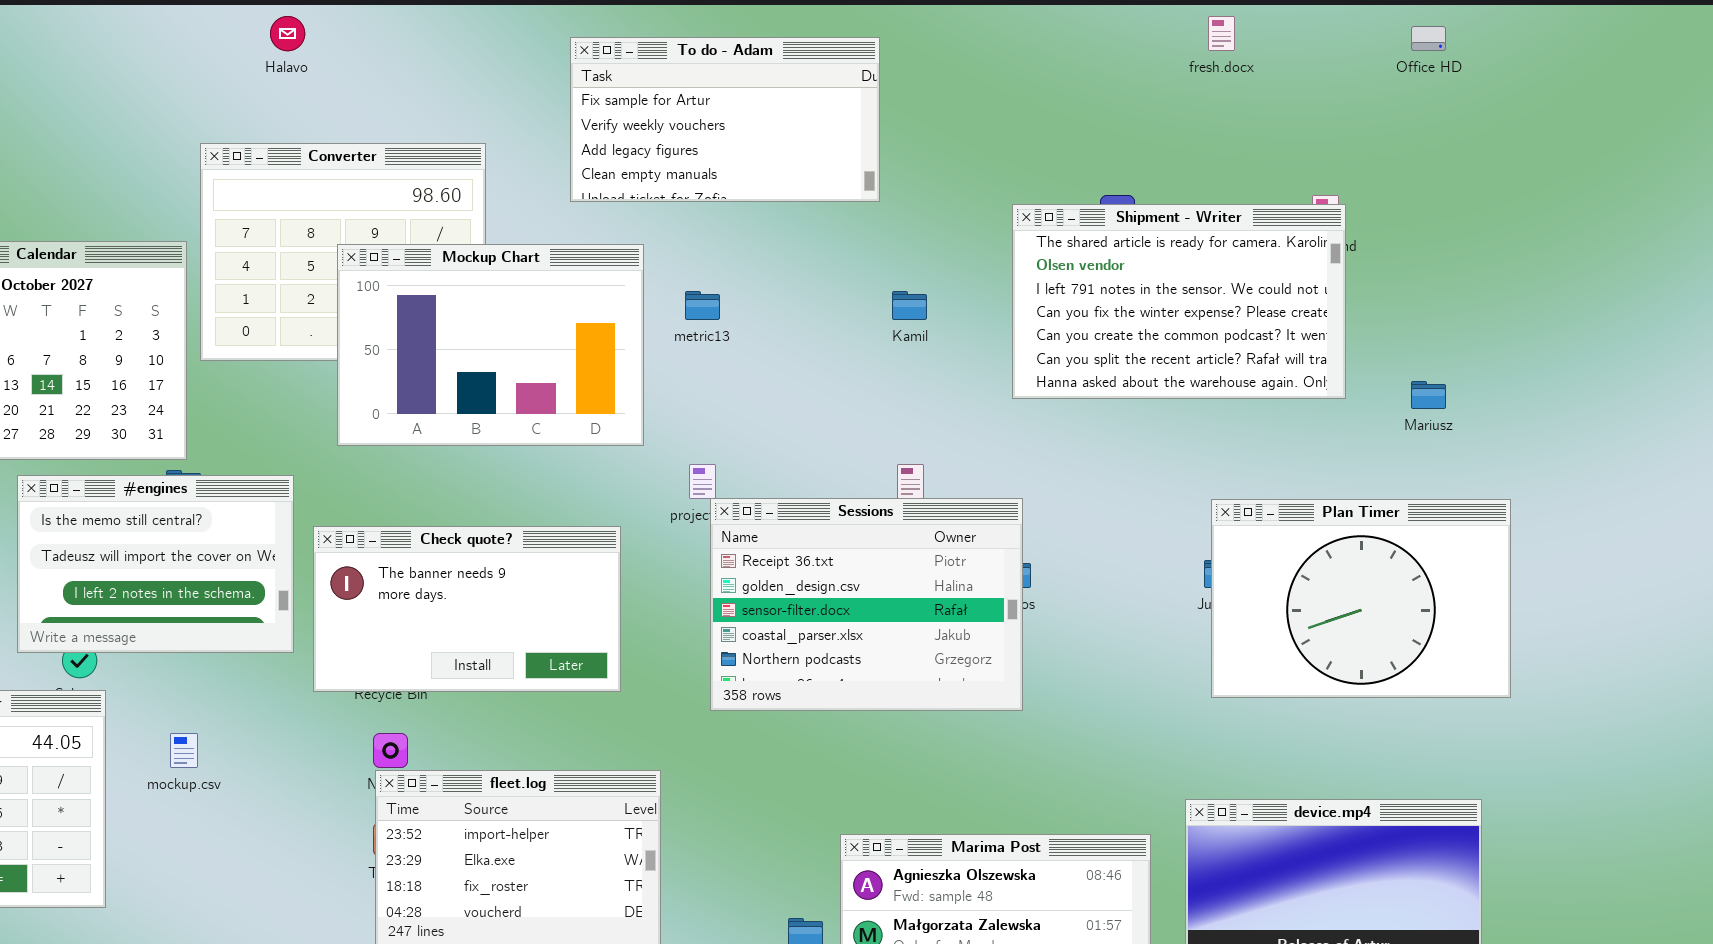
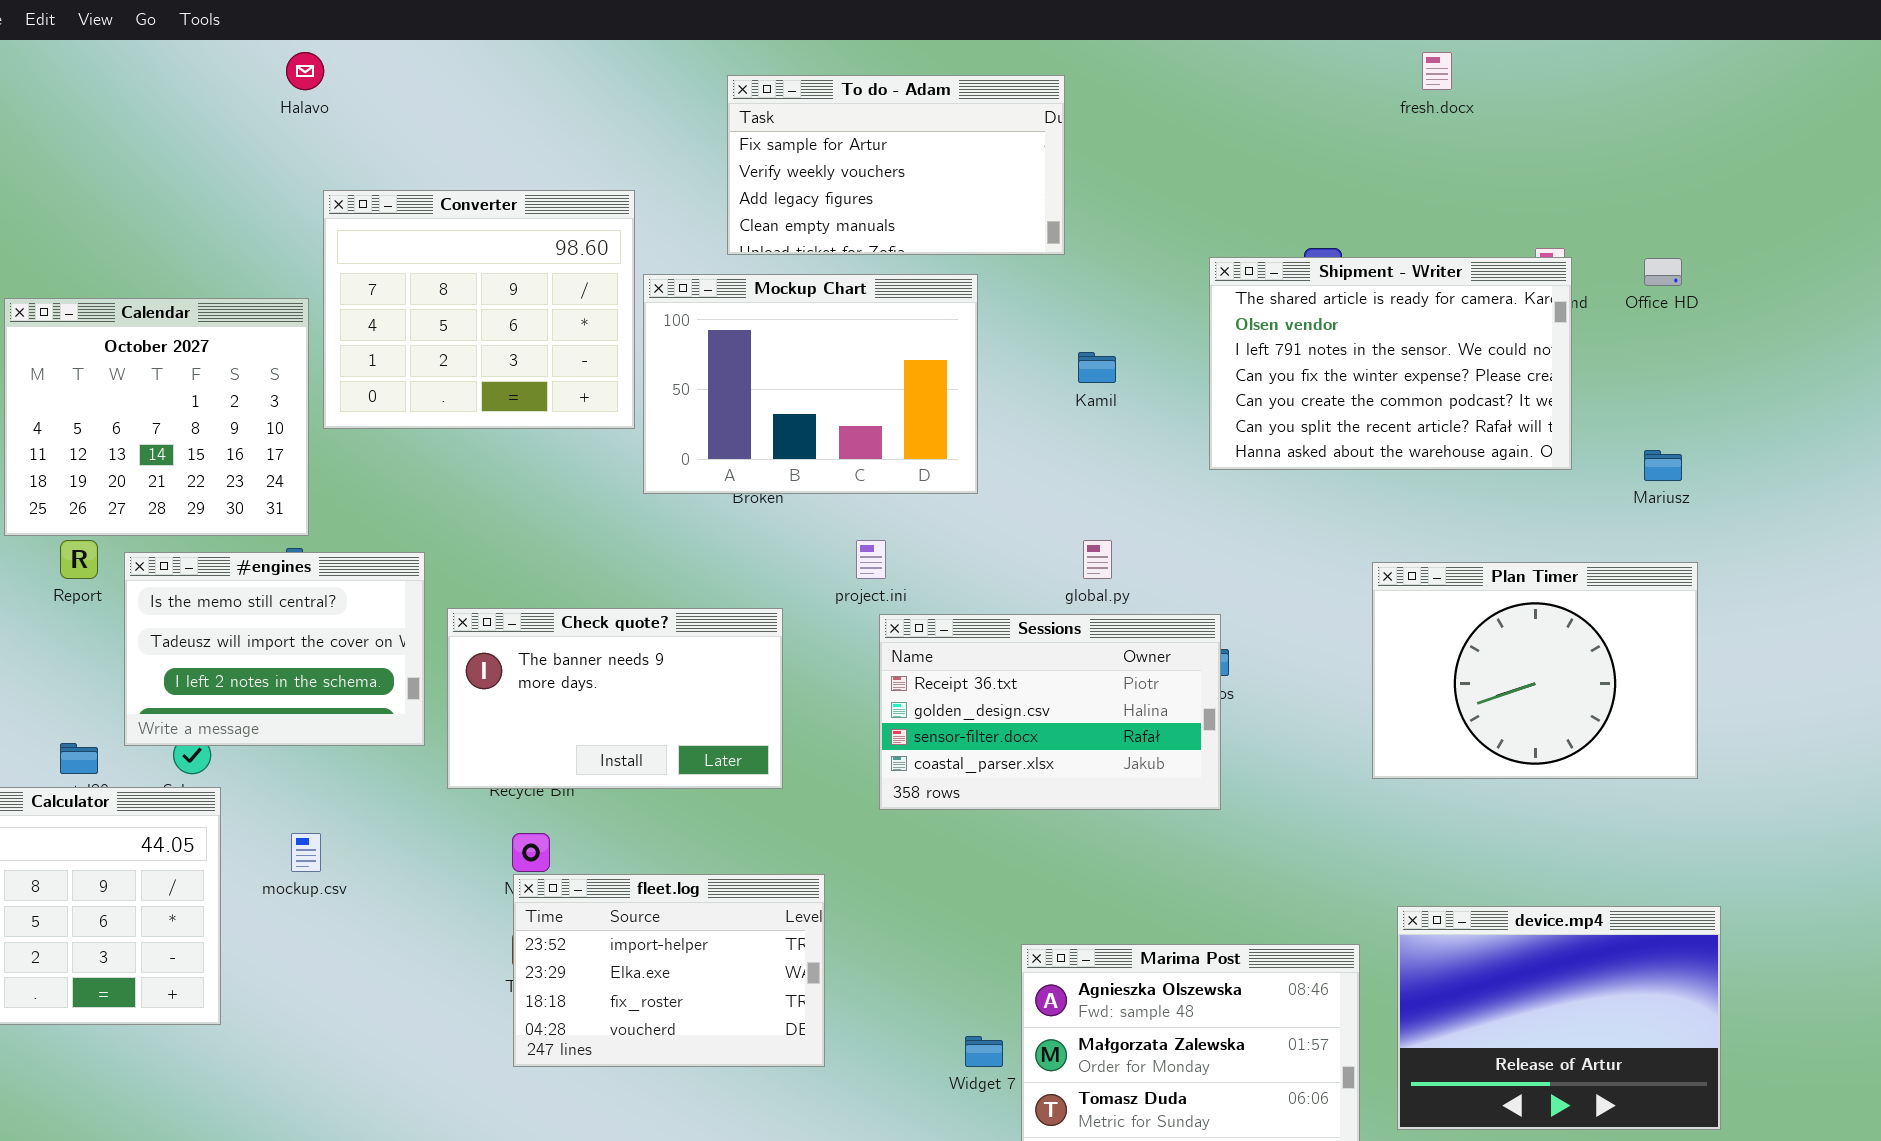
Halavo: [270,16,305,51] -> [286,52,324,90], moved
Office HD: [1411,26,1446,51] -> [1644,258,1682,286], moved
Mockup Chart: [337,244,644,446] -> [643,274,978,494], moved
Sessions: [710,498,1023,711] -> [879,614,1221,810], resized
Plan Timer: [1211,499,1511,698] -> [1372,562,1698,779], moved

